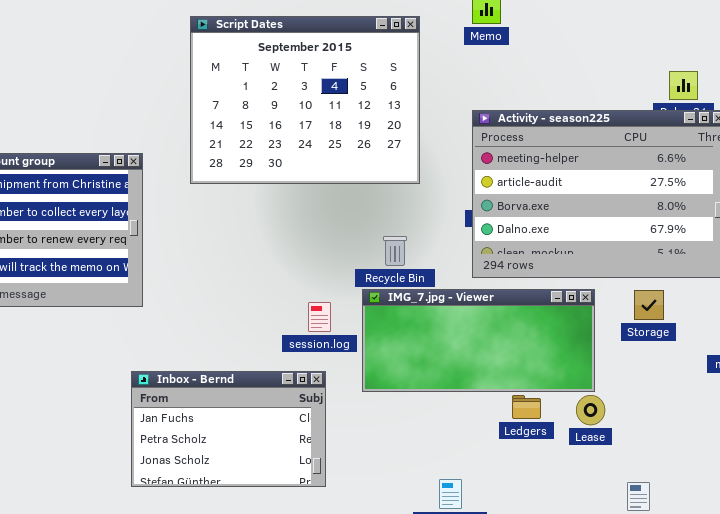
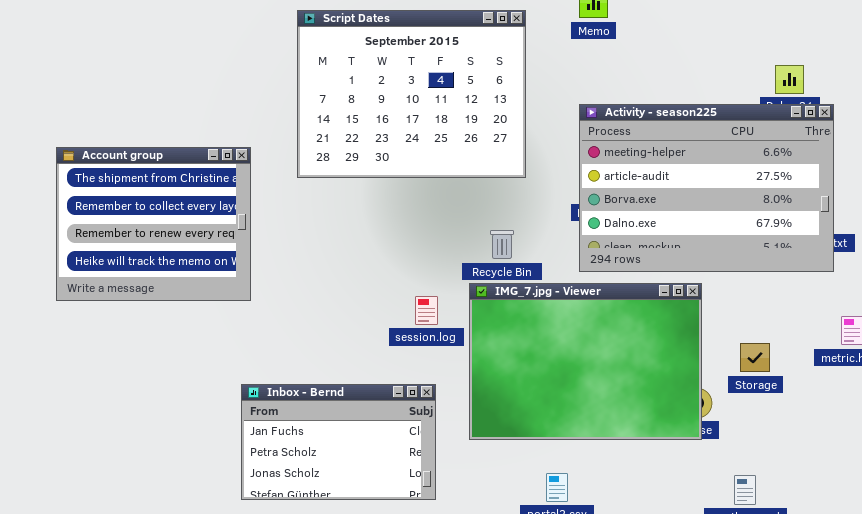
IMG_7.jpg - Viewer: [362,289,595,392] -> [469,283,702,440], resized
Storage: [634,290,664,320] -> [740,343,770,372], moved
Inbox - Bernd: [131,371,326,487] -> [241,384,436,500], moved

